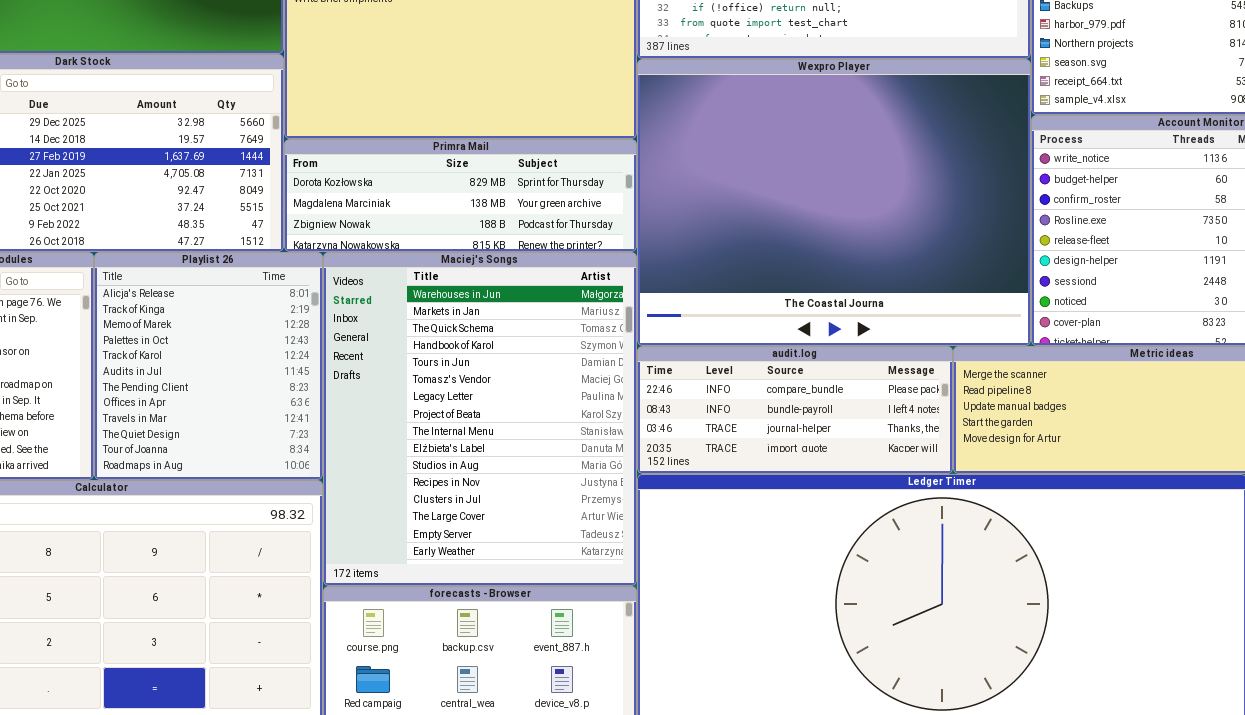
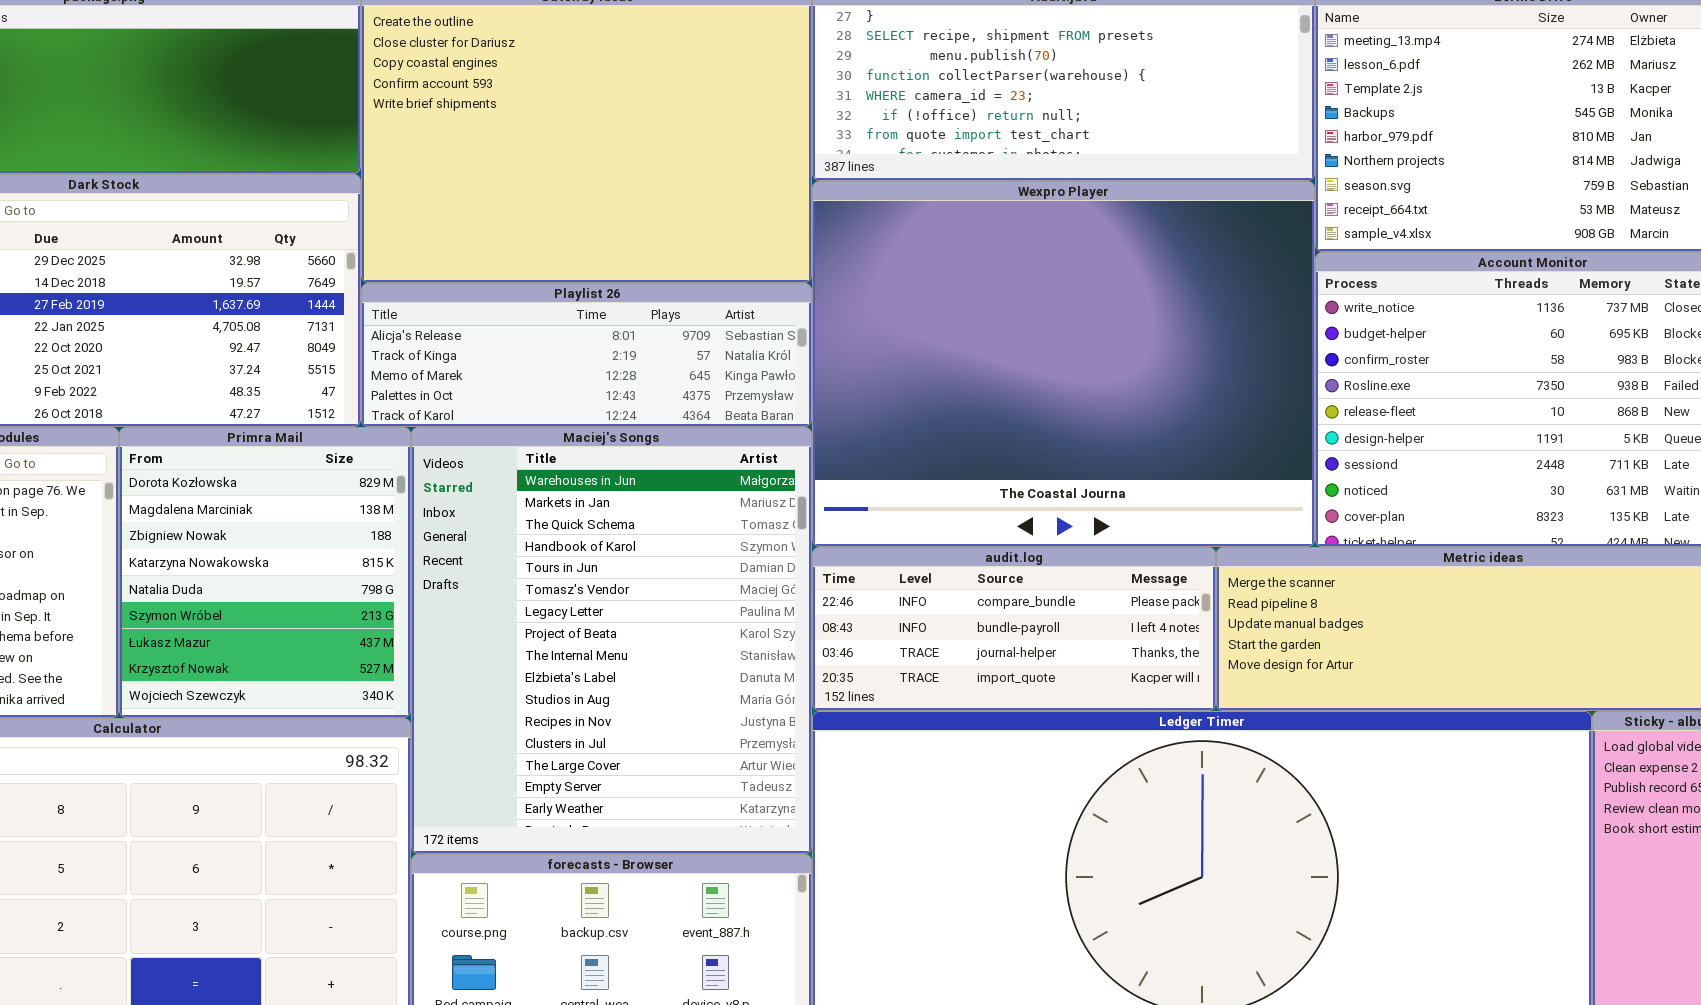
Primra Mail: [284,139,637,252] -> [119,427,411,718], moved, resized
Playlist 26: [94,252,323,480] -> [361,283,812,427], moved, resized

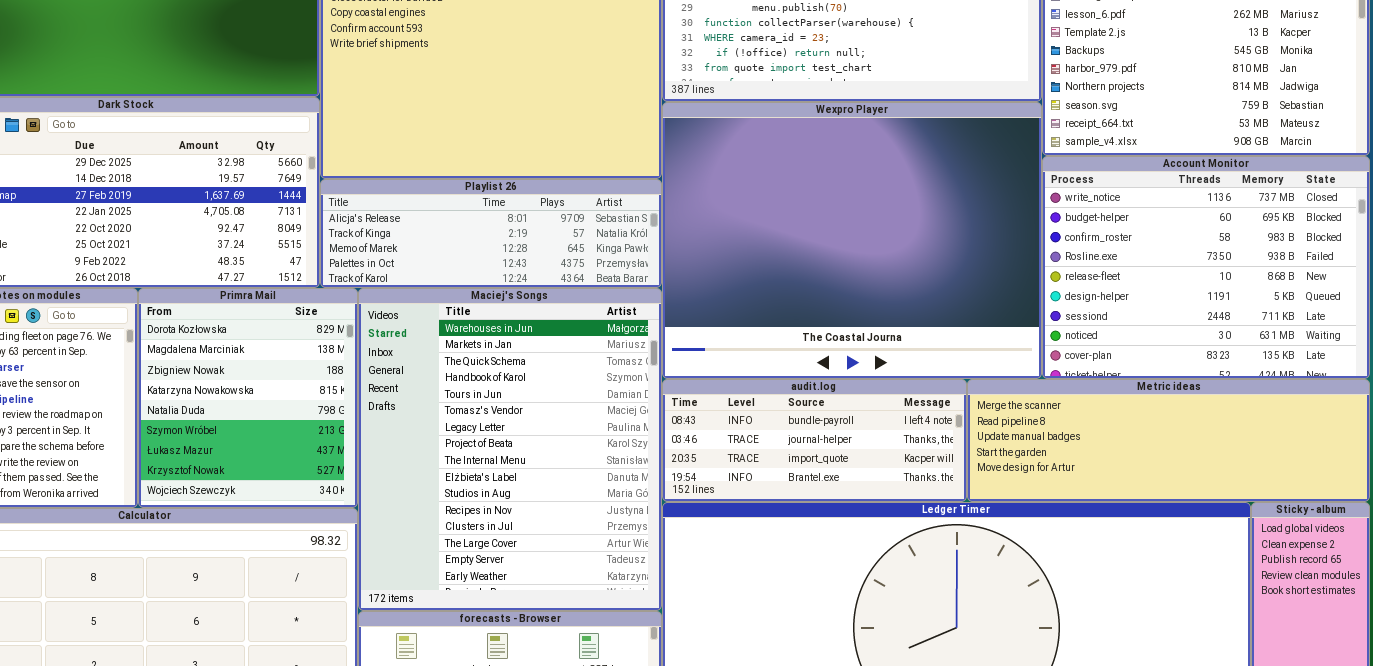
audit.log: [812,547,1216,711] -> [662,379,967,502], scrolled down 1 row

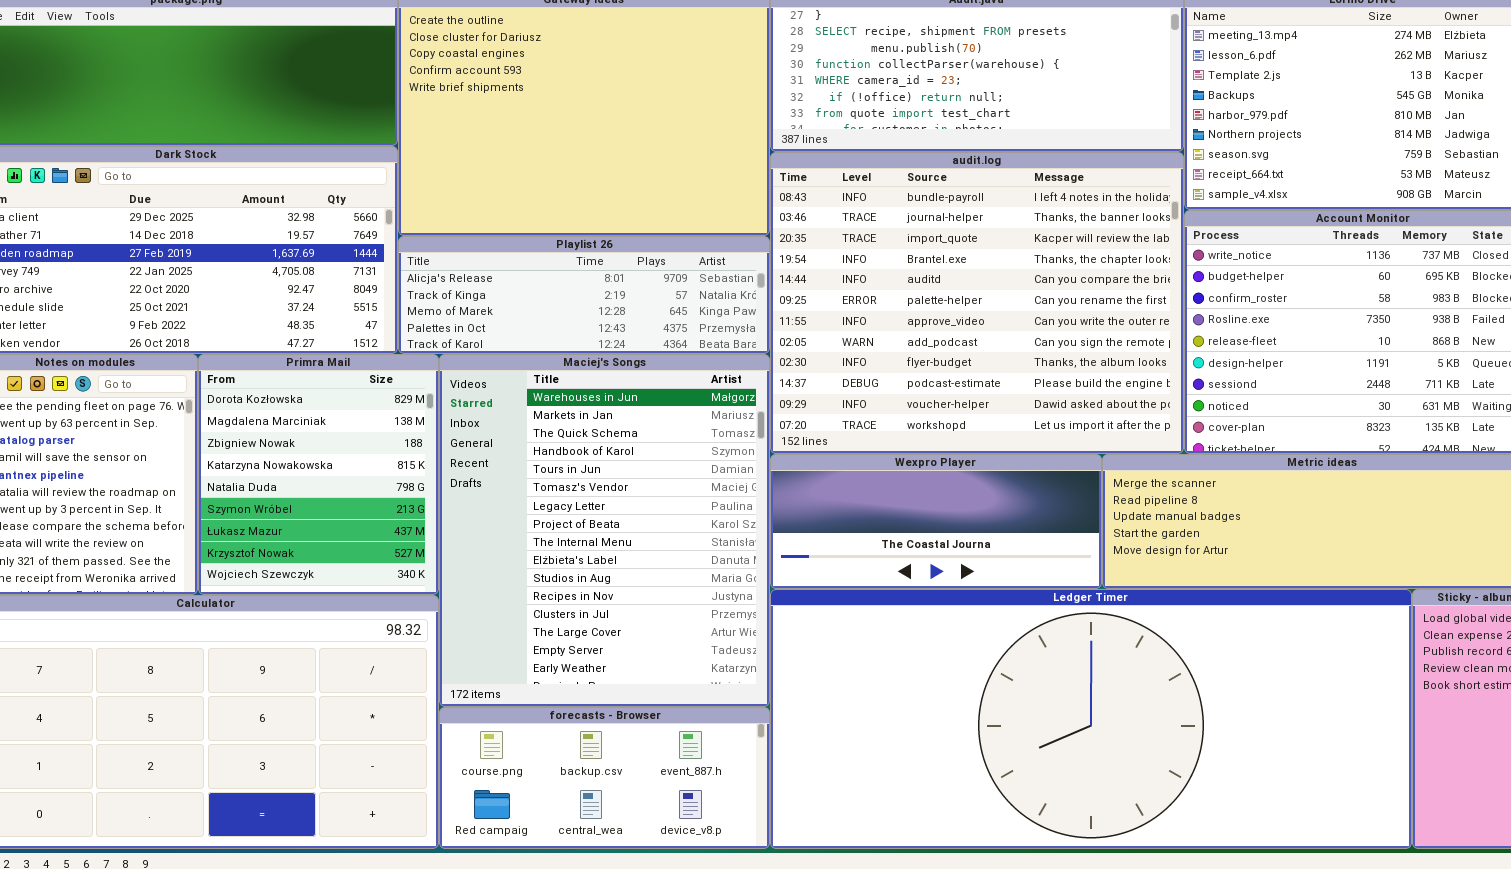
Wexpro Player: [662,102,1042,379] -> [770,454,1102,589], moved, resized
audit.log: [662,379,967,502] -> [770,152,1184,454], moved, resized

